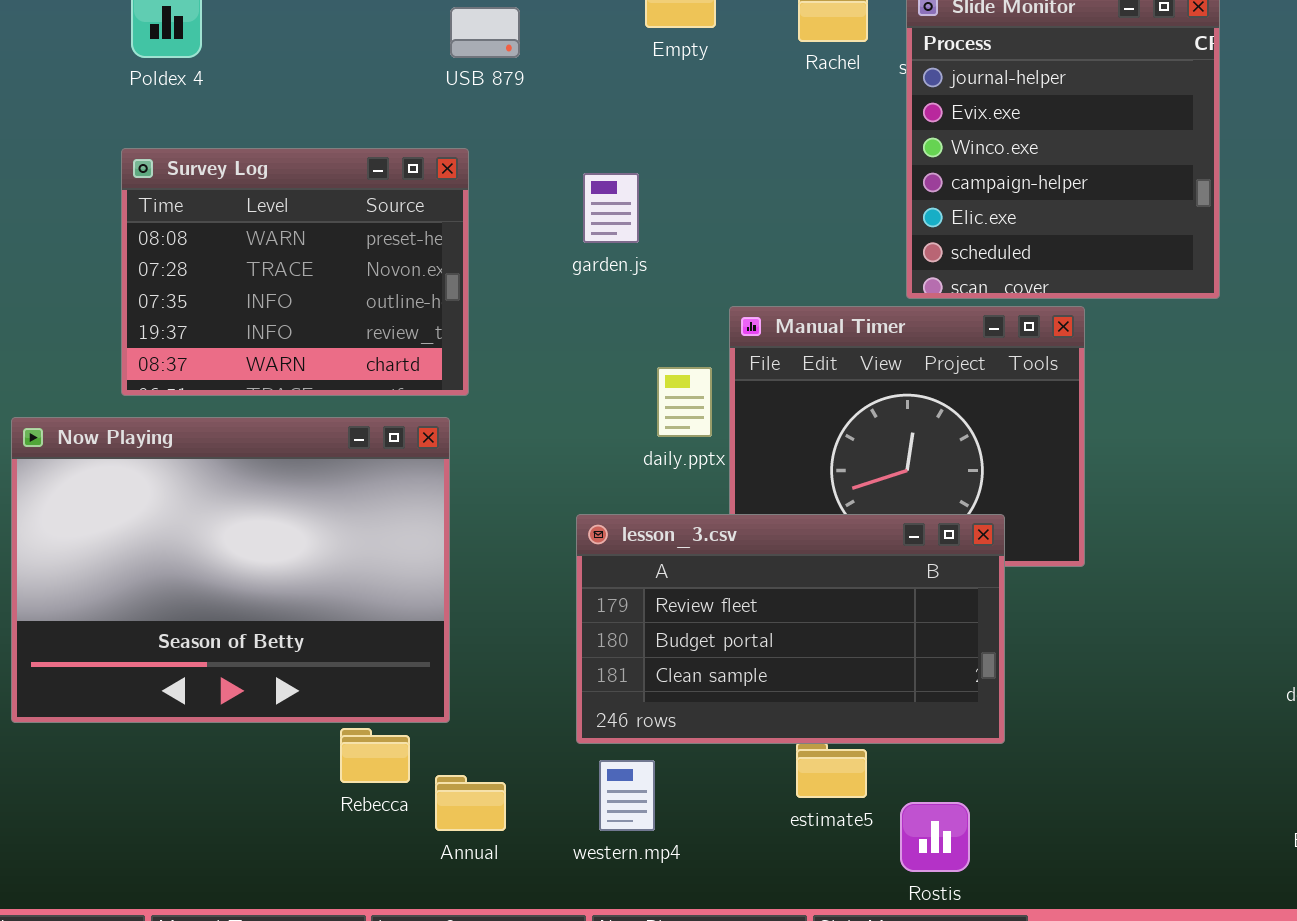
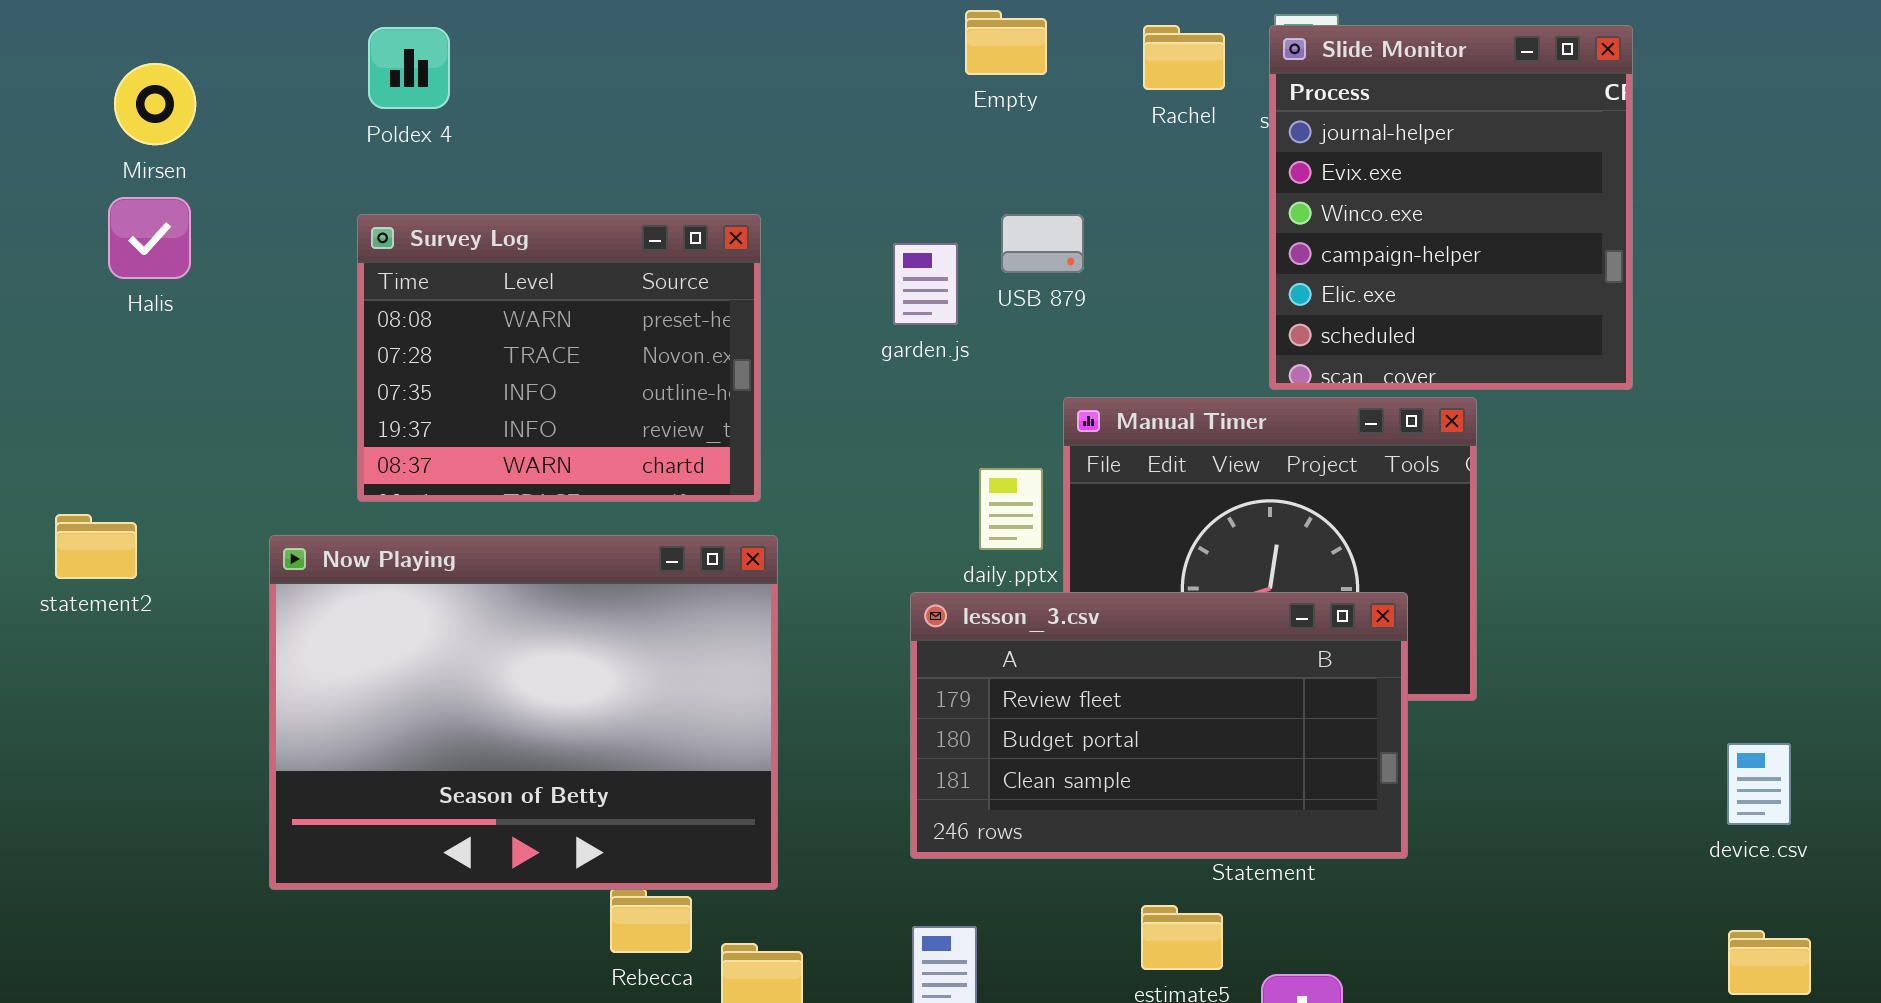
USB 879: [450,7,520,58] -> [1001,214,1084,273], moved
Now Playing: [11,417,450,723] -> [269,535,778,890], moved
lesson_3.csv: [576,514,1005,744] -> [910,592,1408,859], moved

